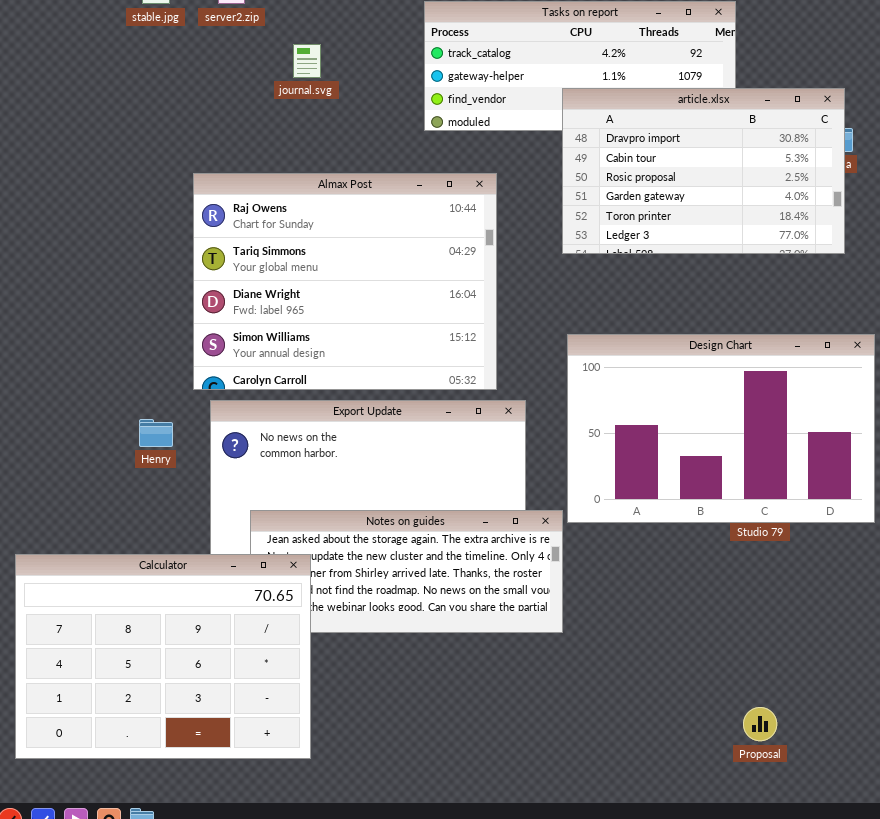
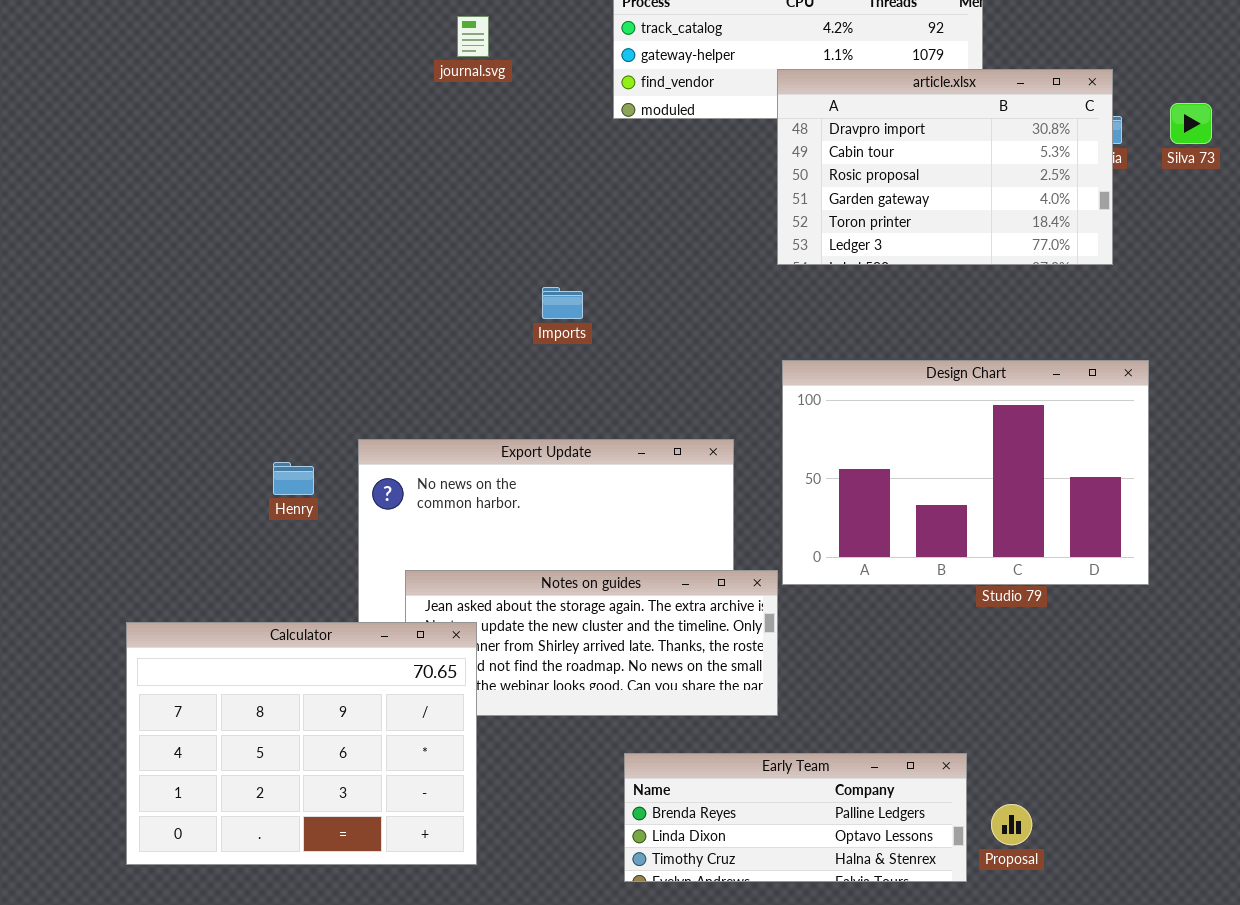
Almax Post: [193,173,497,390] -> none, closed
Early Team: none -> [624,753,967,882], opened

